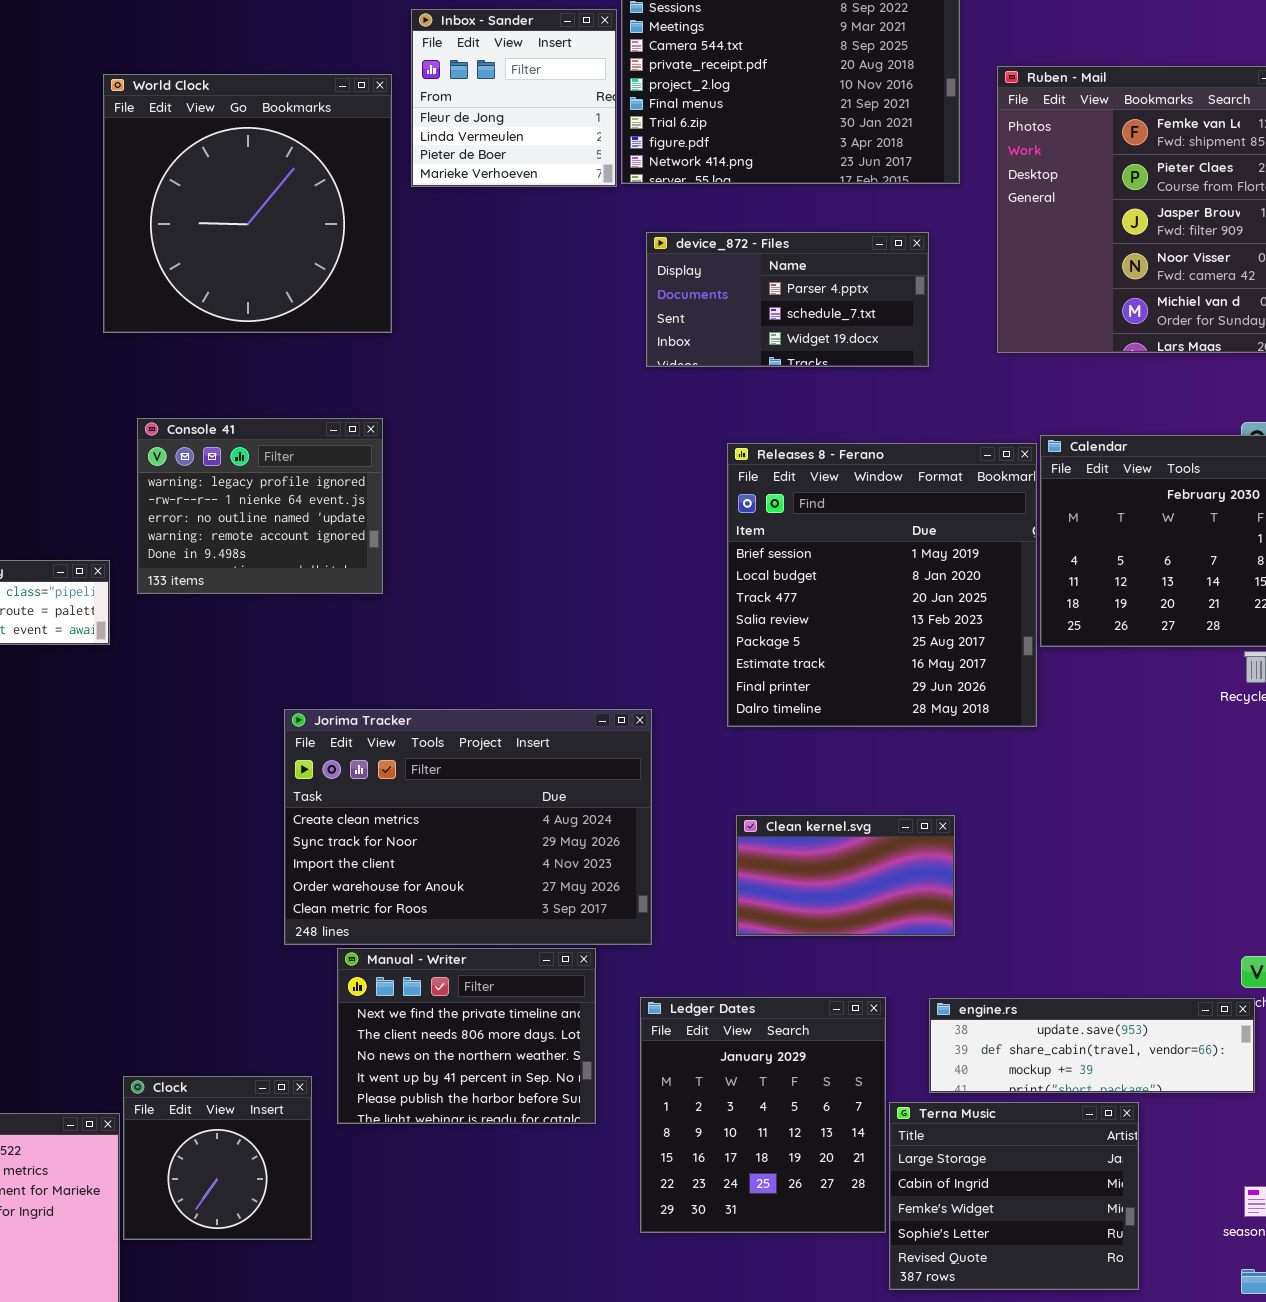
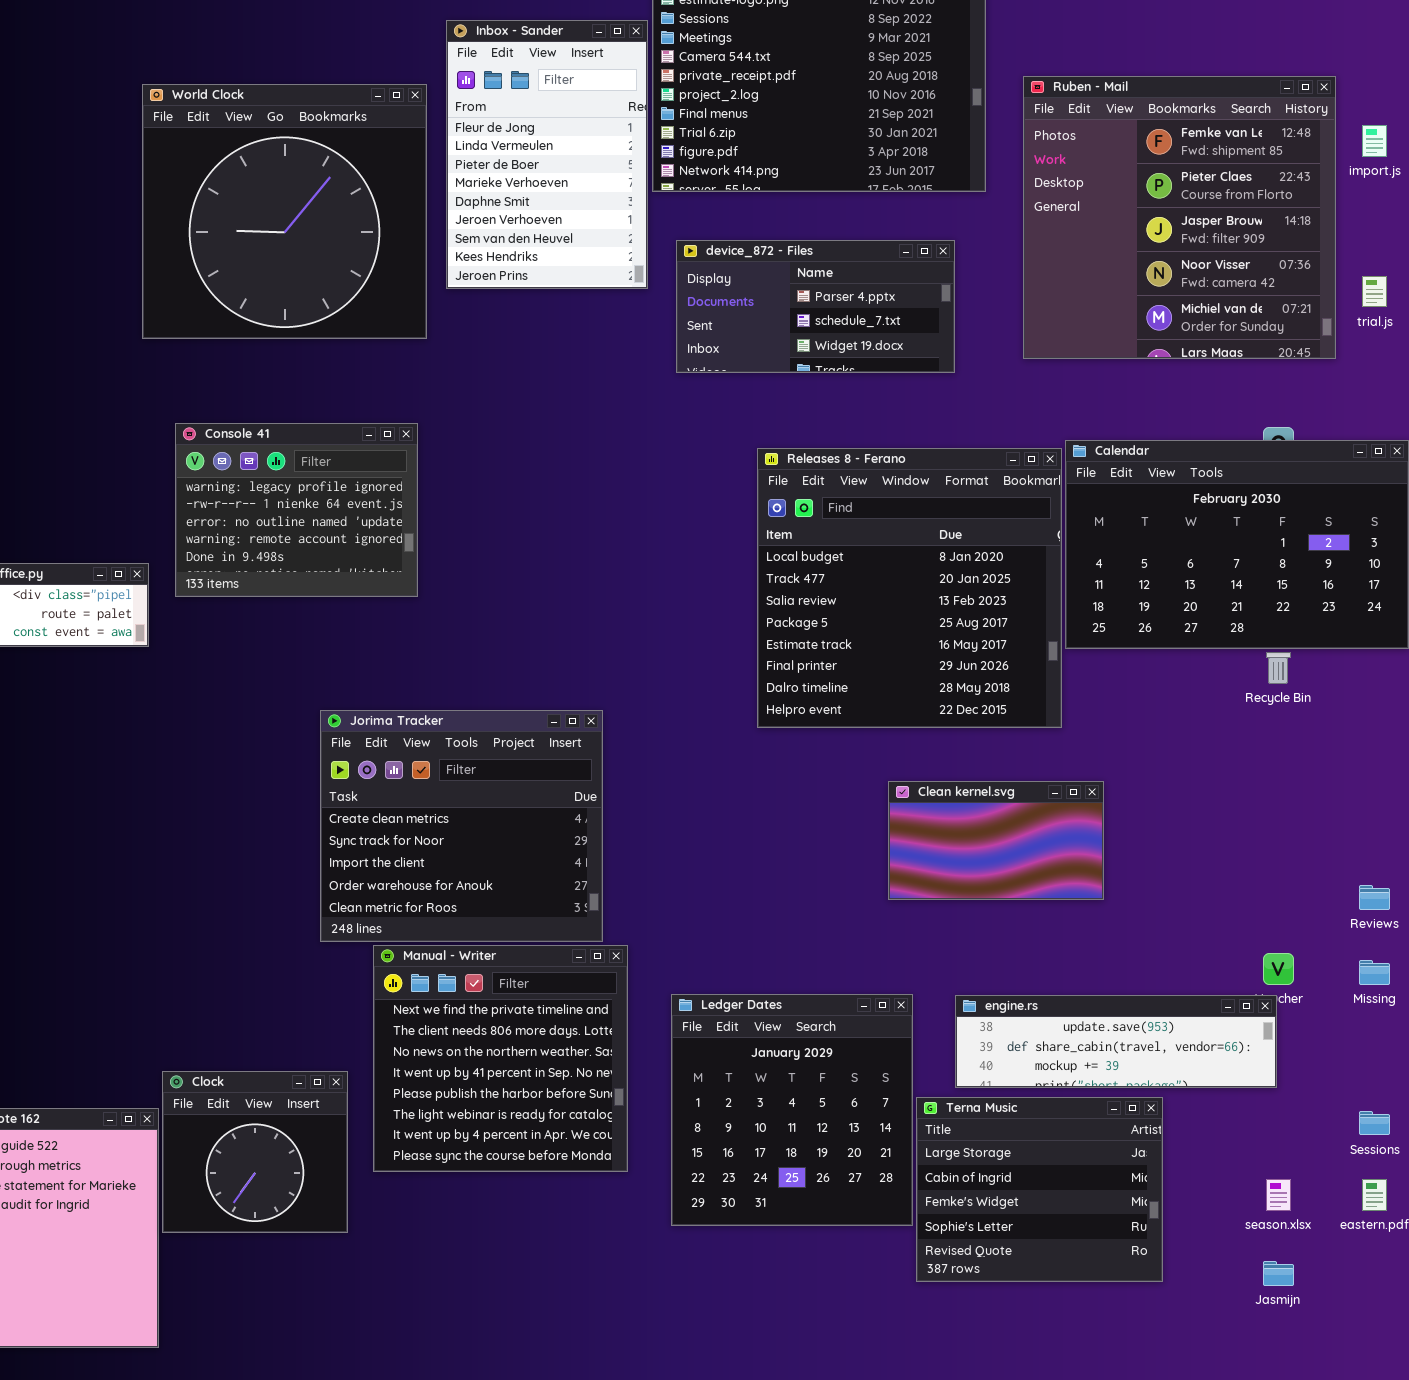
Inbox - Sander: [411,9,617,187] -> [446,20,648,289], resized
Releases 8 - Ferano: [727,443,1037,727] -> [757,448,1062,728], scrolled down 1 row
Jorima Tracker: [284,709,652,945] -> [320,710,603,942], resized
Clean kernel.svg: [736,815,955,936] -> [888,781,1104,900], moved
Manual - Writer: [337,948,596,1124] -> [373,945,628,1172], resized

